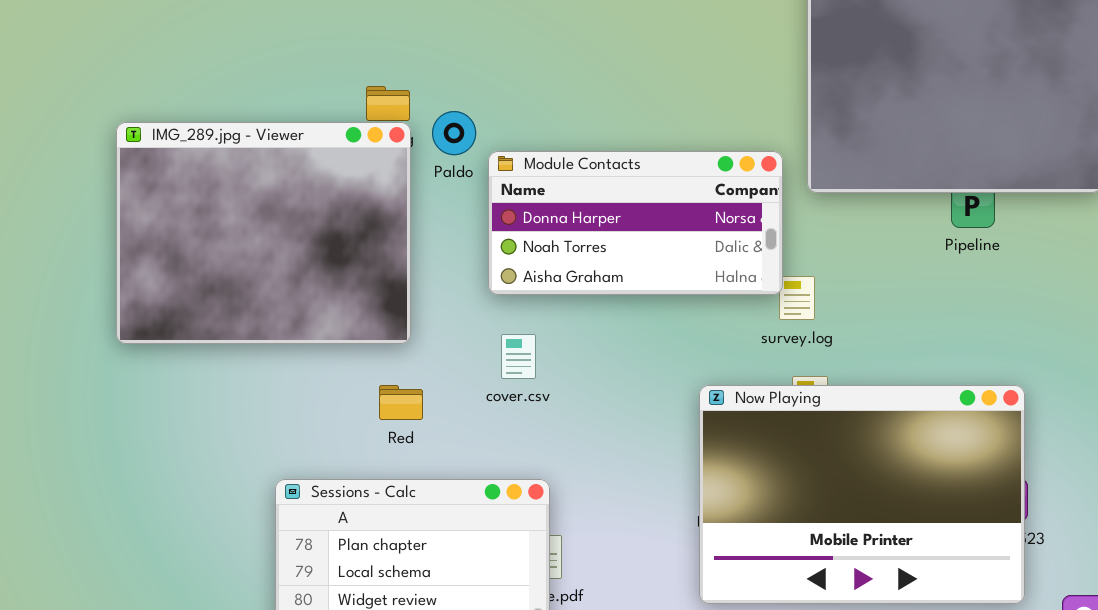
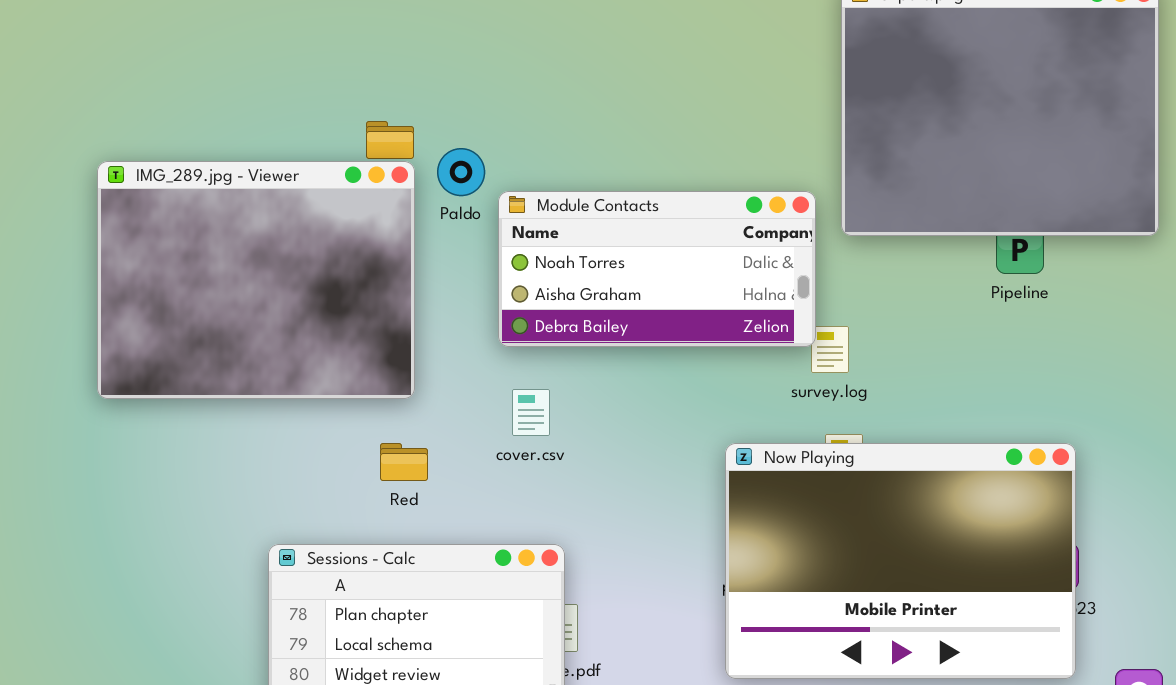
Module Contacts: [488,151,783,295] -> [498,191,816,347], scrolled down 1 row

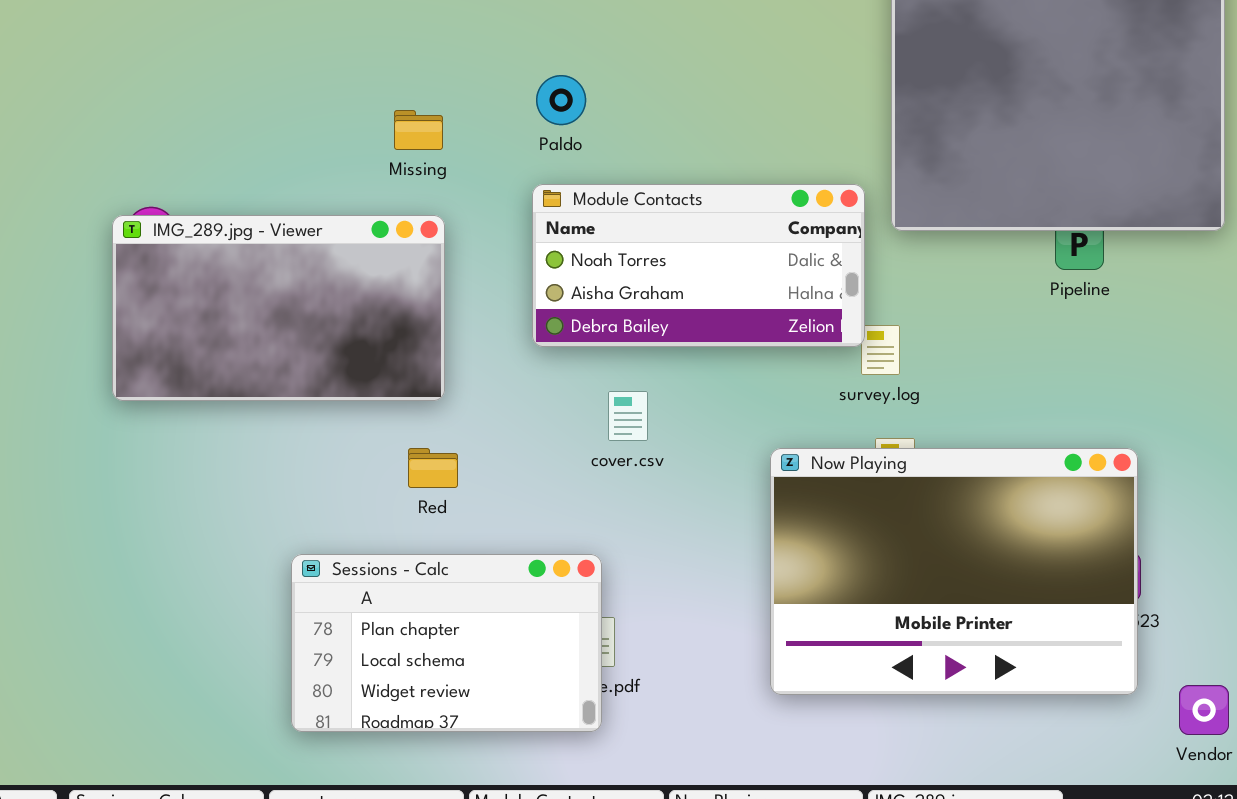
Paldo: [437,148,485,196] -> [536,75,586,125], moved
IMG_289.jpg - Viewer: [97,161,415,399] -> [112,215,445,401], resized
cover.csv: [512,389,550,436] -> [608,391,648,441], moved

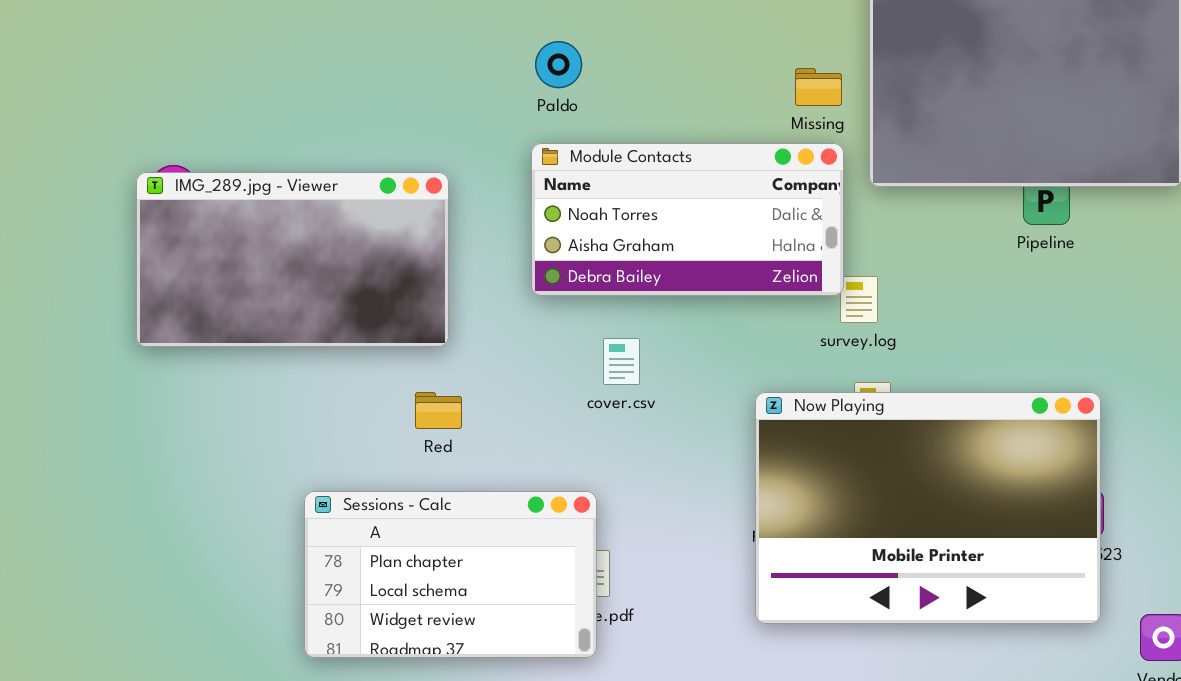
Missing: [394,110,443,150] -> [795,68,842,106], moved

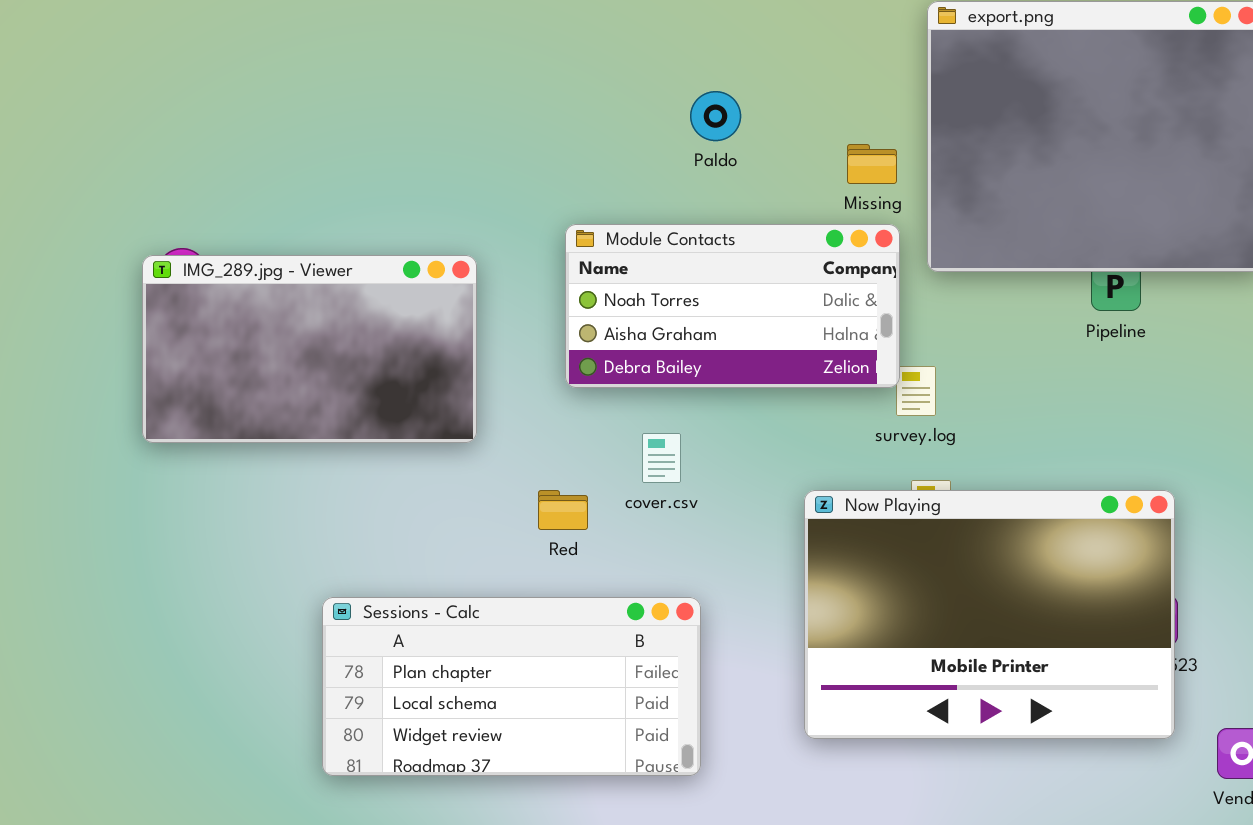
Paldo: [535,41,582,88] -> [690,91,741,141], moved
Red: [415,392,462,429] -> [538,490,588,530], moved
Sessions - Calc: [304,491,597,658] -> [322,597,701,776], resized

